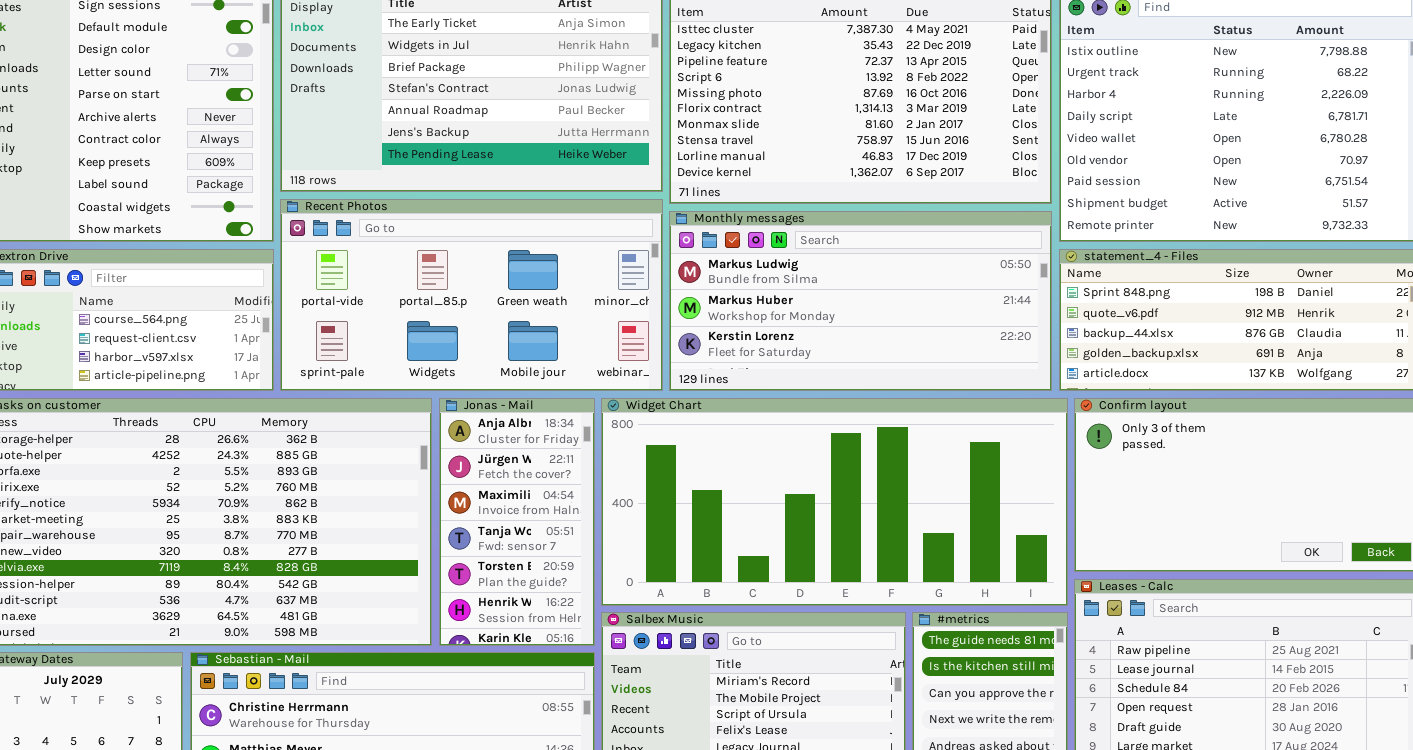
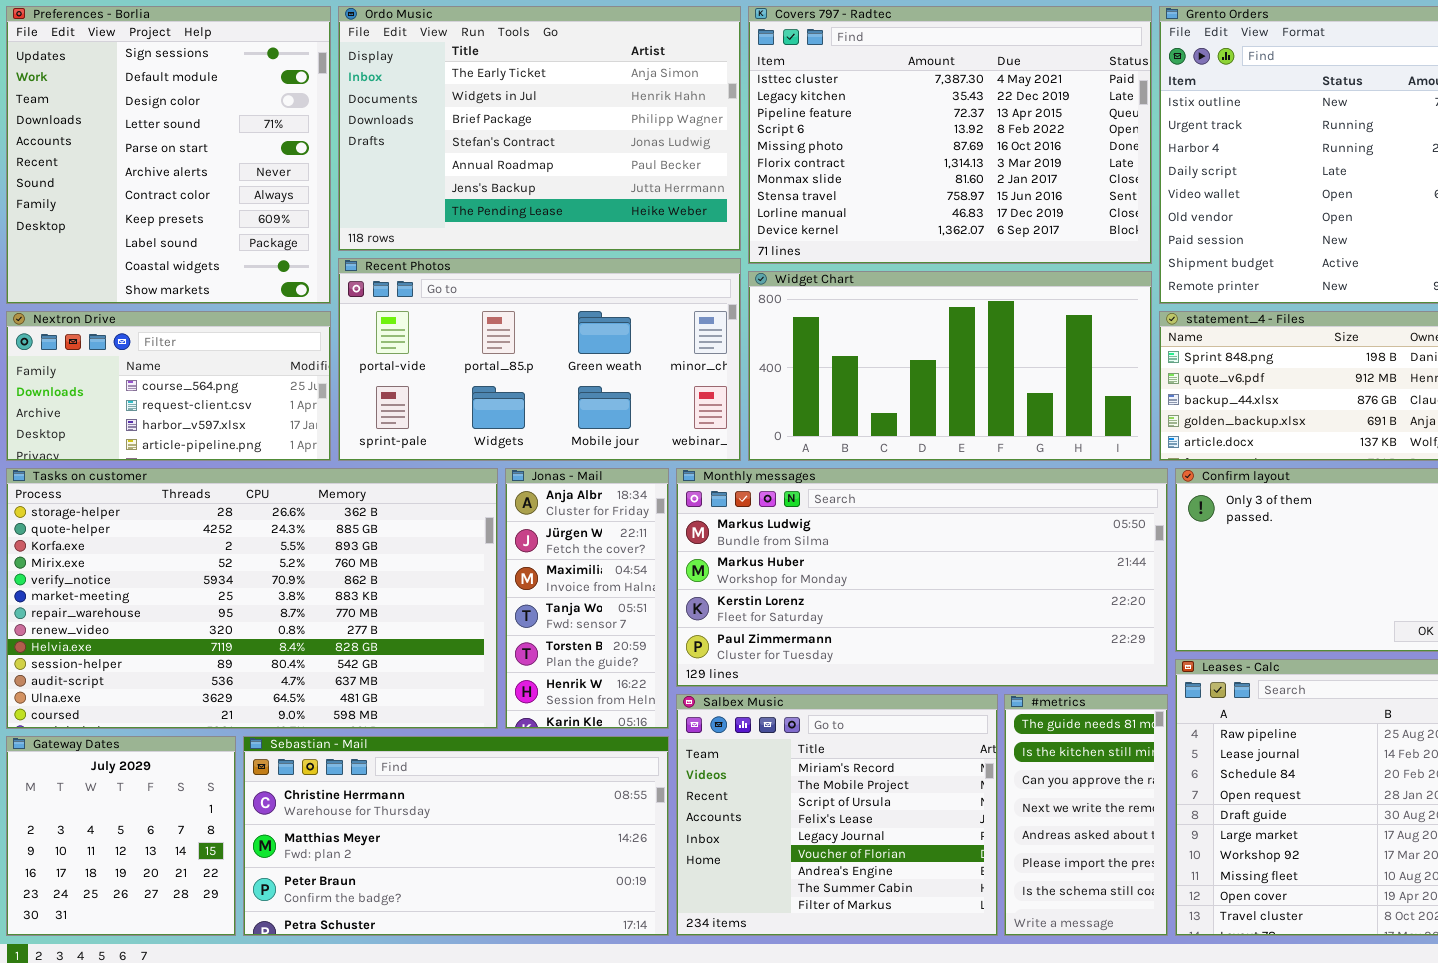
Monthly messages: [669,211,1052,391] -> [676,468,1168,687], moved, resized
Widget Chart: [601,398,1068,606] -> [748,271,1152,461], moved, resized

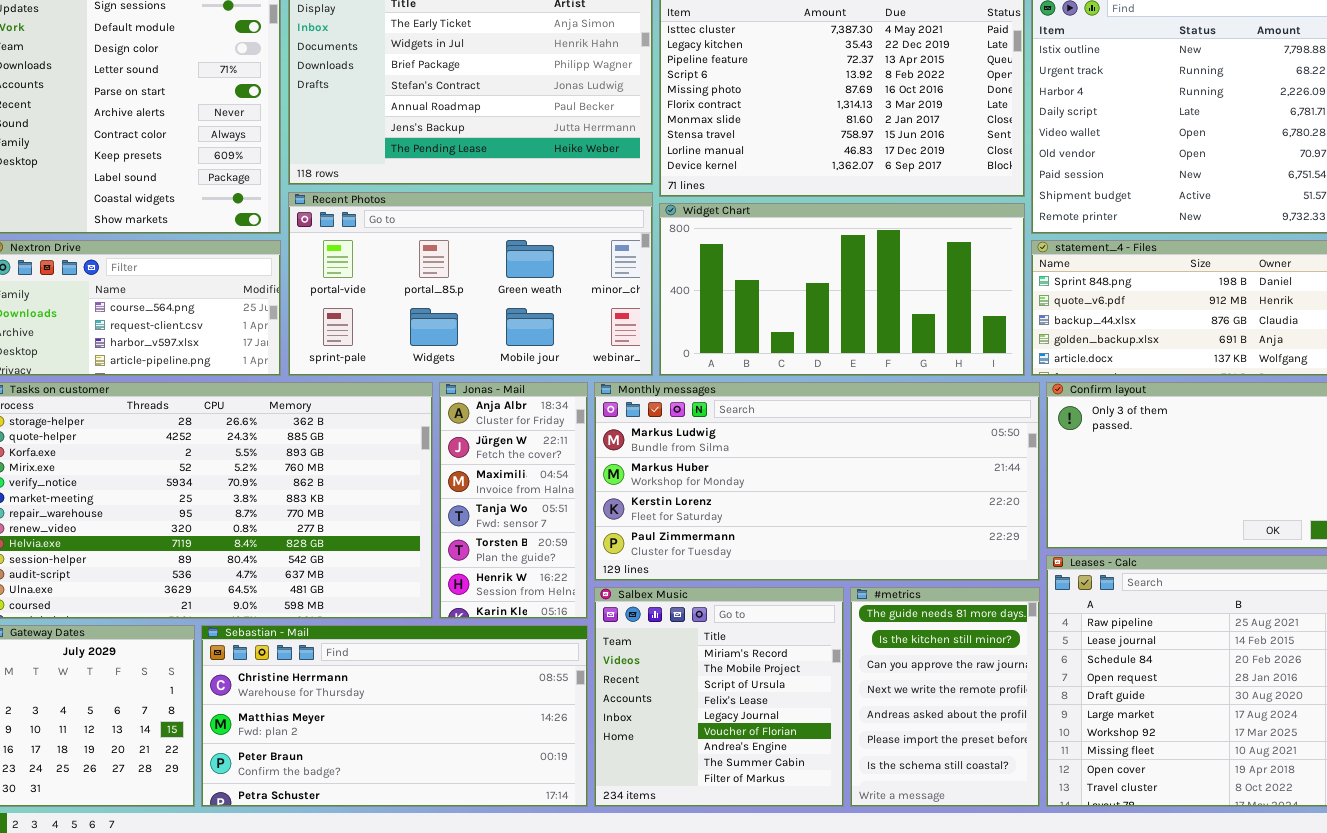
Salbex Music: [676,694,998,936] -> [594,587,844,807], resized
#metrics: [1004,694,1168,936] -> [850,587,1040,807], resized

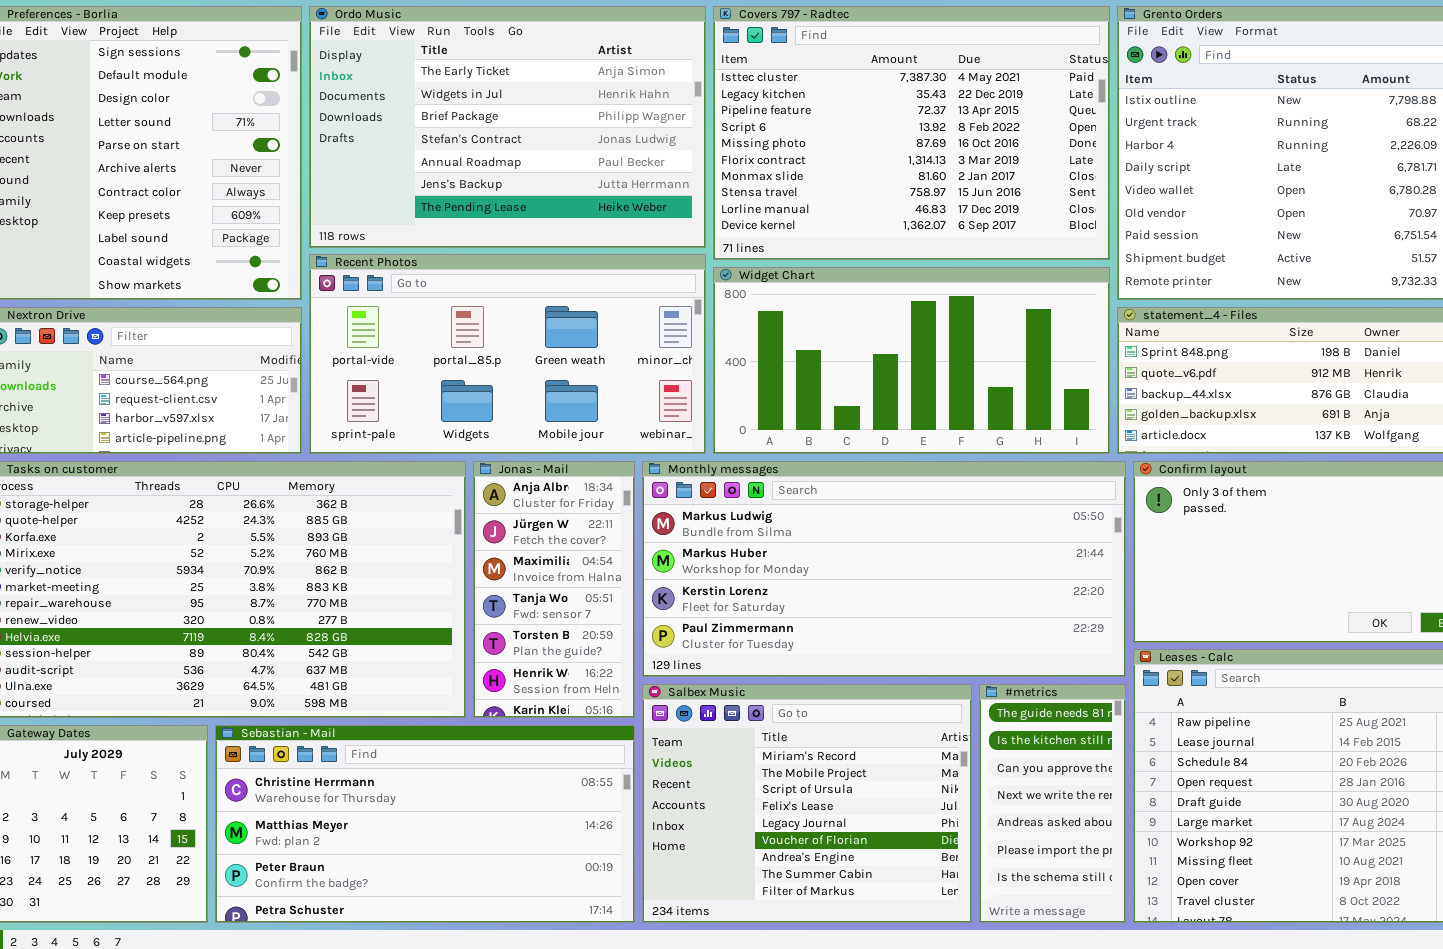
Salbex Music: [594,587,844,807] -> [642,684,972,923], resized
#metrics: [850,587,1040,807] -> [979,684,1126,923], resized

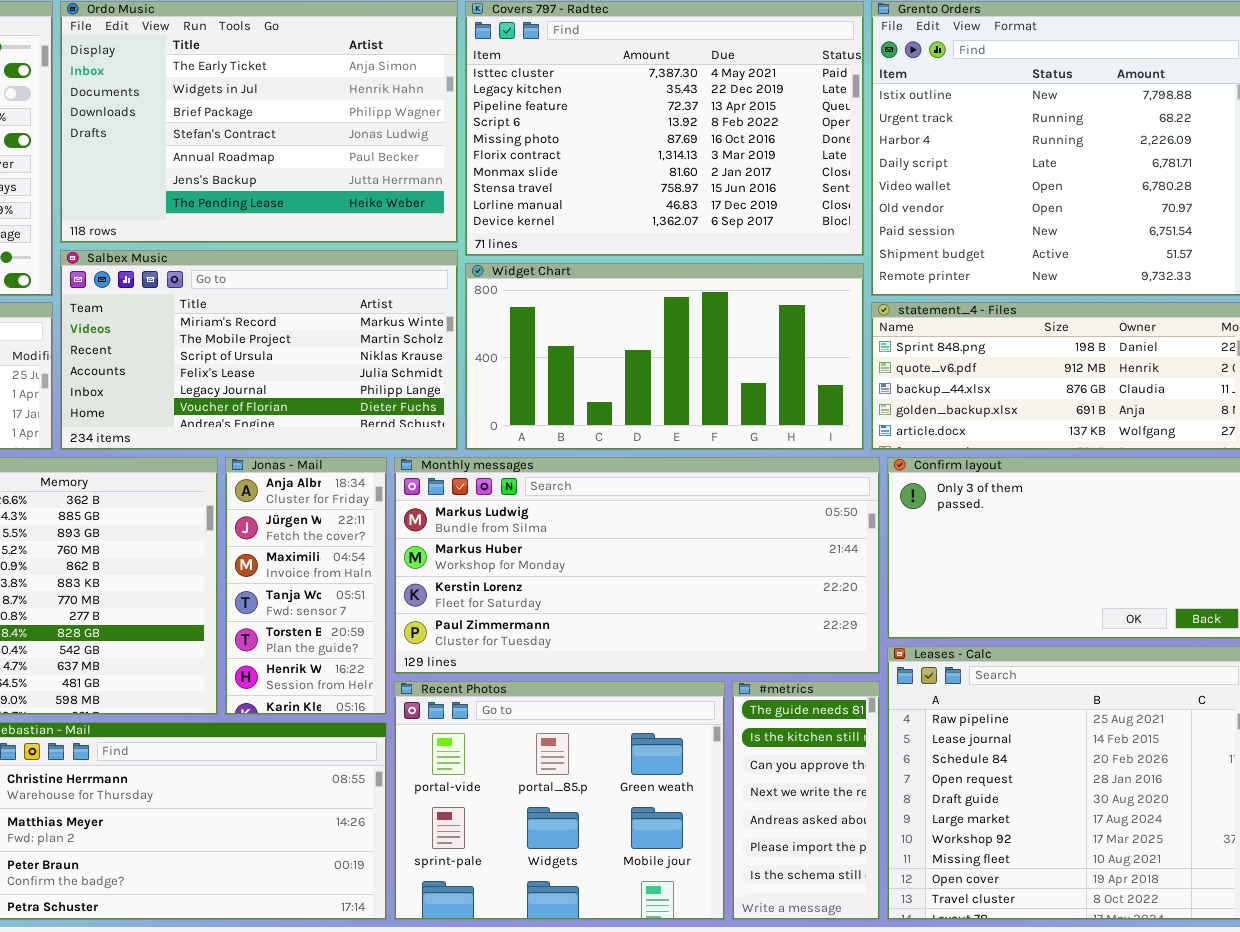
Recent Photos: [309,254,706,454] -> [394,681,725,920], moved, resized
Salbex Music: [642,684,972,923] -> [60,250,458,450], moved, resized

